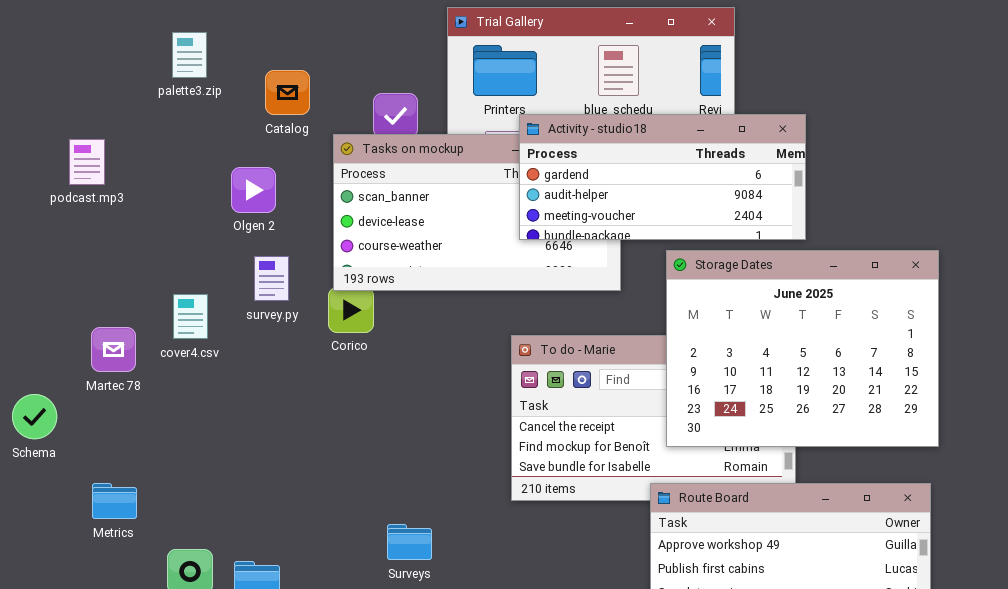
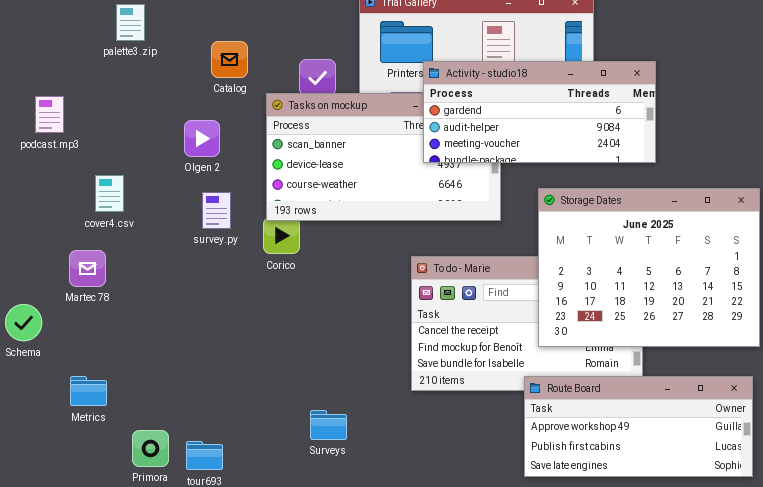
palette3.zip: [172,32,207,78] -> [116,4,145,41], moved
Activity - studio18: [519,114,806,240] -> [423,61,656,163], moved
podcast.mp3: [69,139,105,185] -> [35,96,64,133], moved
cover4.csv: [173,294,208,339] -> [95,175,124,212], moved

